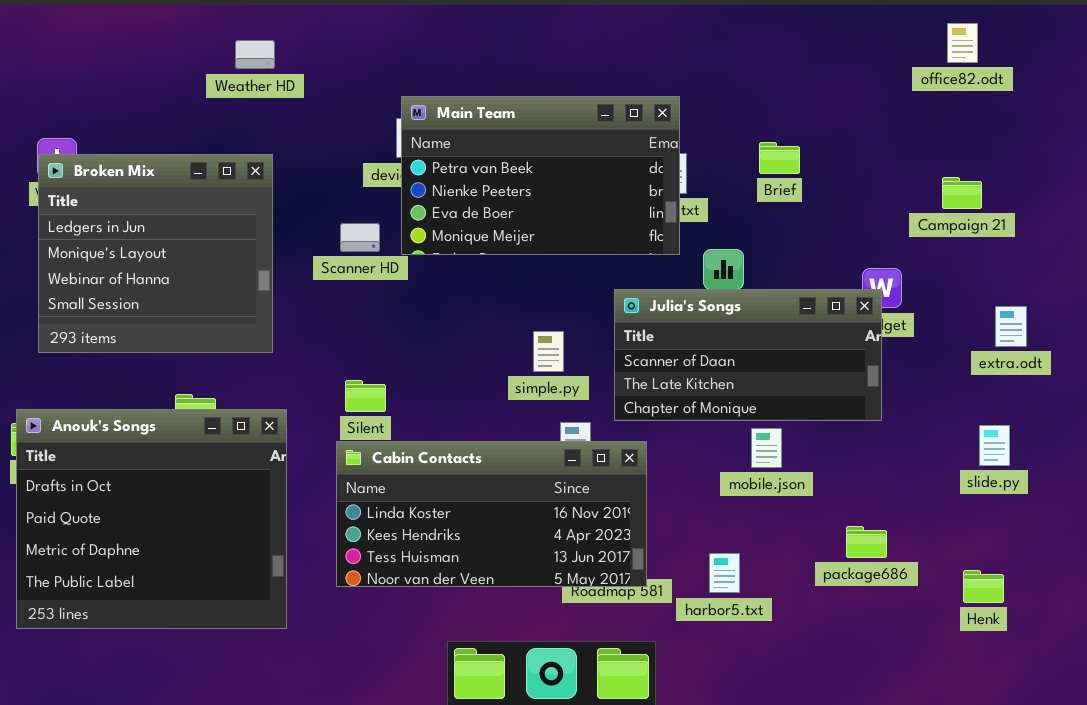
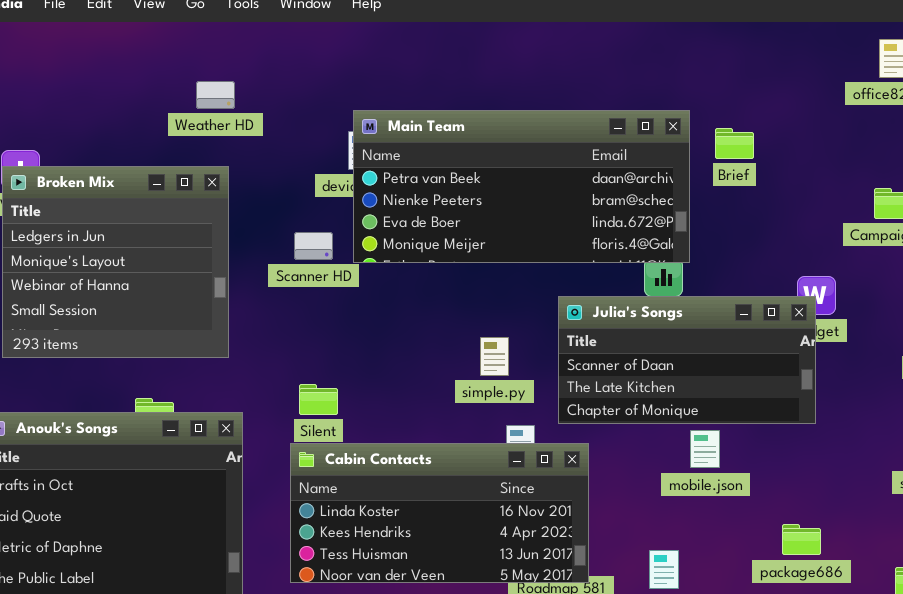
Weather HD: [235,40,275,69] -> [196,81,235,109], moved
Main Team: [401,96,680,255] -> [353,110,690,263], resized
Brief: [759,142,800,174] -> [715,128,754,159], moved

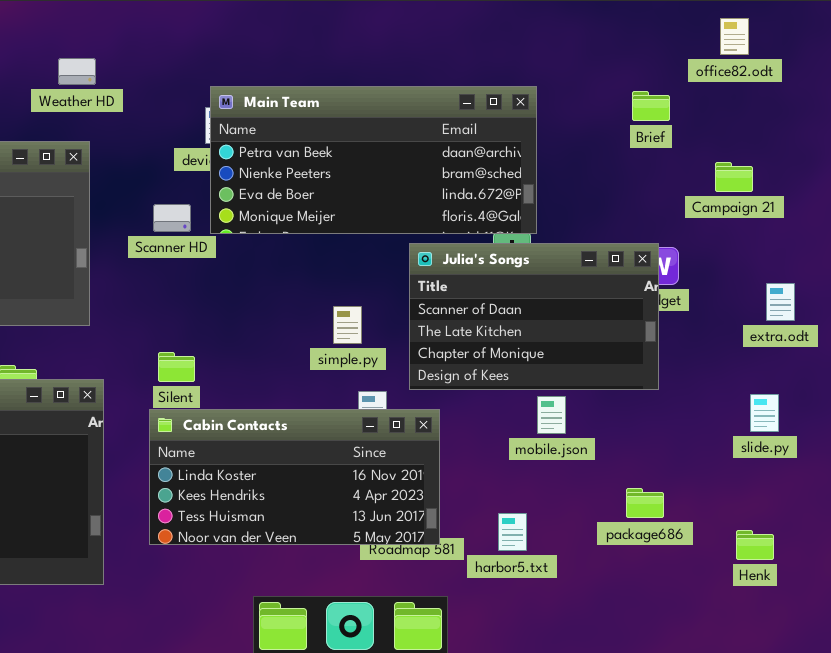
Brief: [715,128,754,159] -> [632,91,670,121], moved
Julia's Songs: [558,296,816,424] -> [409,243,659,390], resized

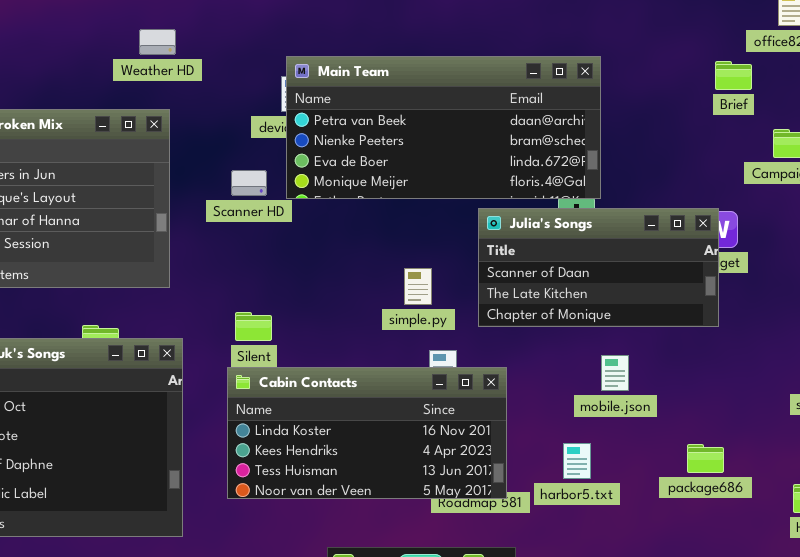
Brief: [632,91,670,121] -> [715,61,752,90], moved
Julia's Songs: [409,243,659,390] -> [478,208,719,327], resized
harbor5.txt: [498,513,527,551] -> [563,443,591,479], moved

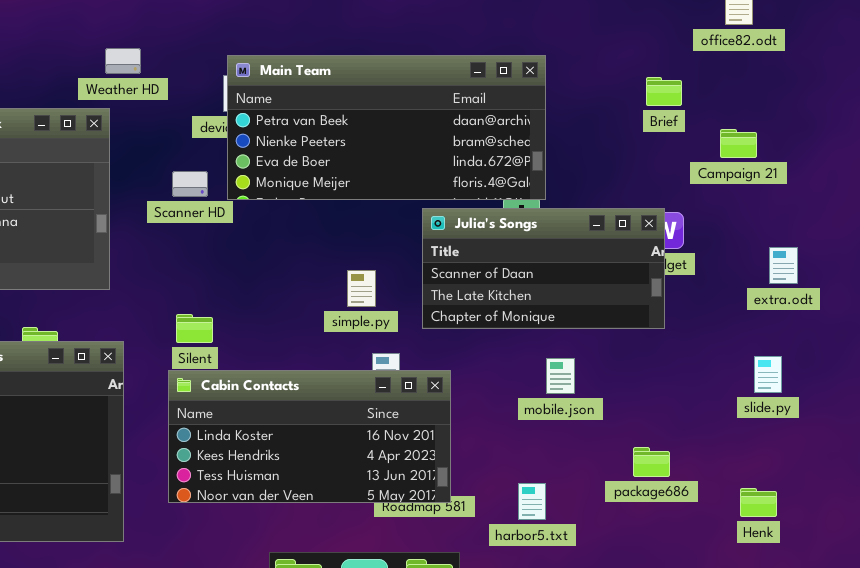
Weather HD: [139,29,176,55] -> [105,48,141,74], moved
Brief: [715,61,752,90] -> [646,77,682,106], moved
harbor5.txt: [563,443,591,479] -> [518,483,546,520], moved

